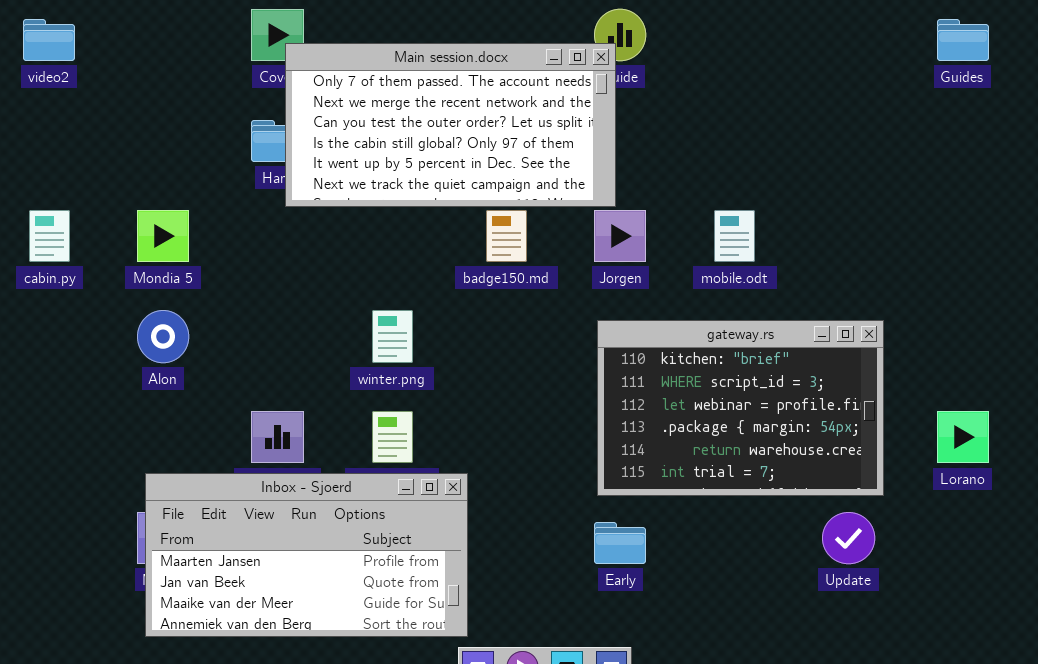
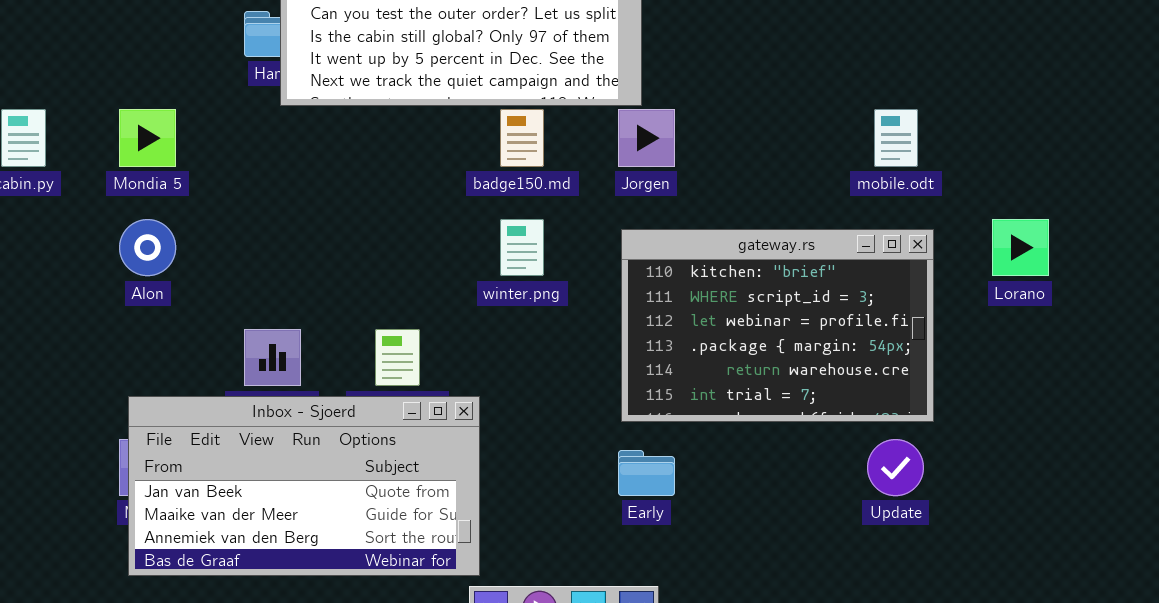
mobile.odt: [714,210,755,262] -> [874,109,918,167], moved
winter.png: [372,310,413,363] -> [500,219,544,276], moved
Lorano: [937,411,989,463] -> [992,219,1049,276], moved
Inbox - Sjoerd: [145,473,468,637] -> [128,396,480,576], scrolled down 1 row

